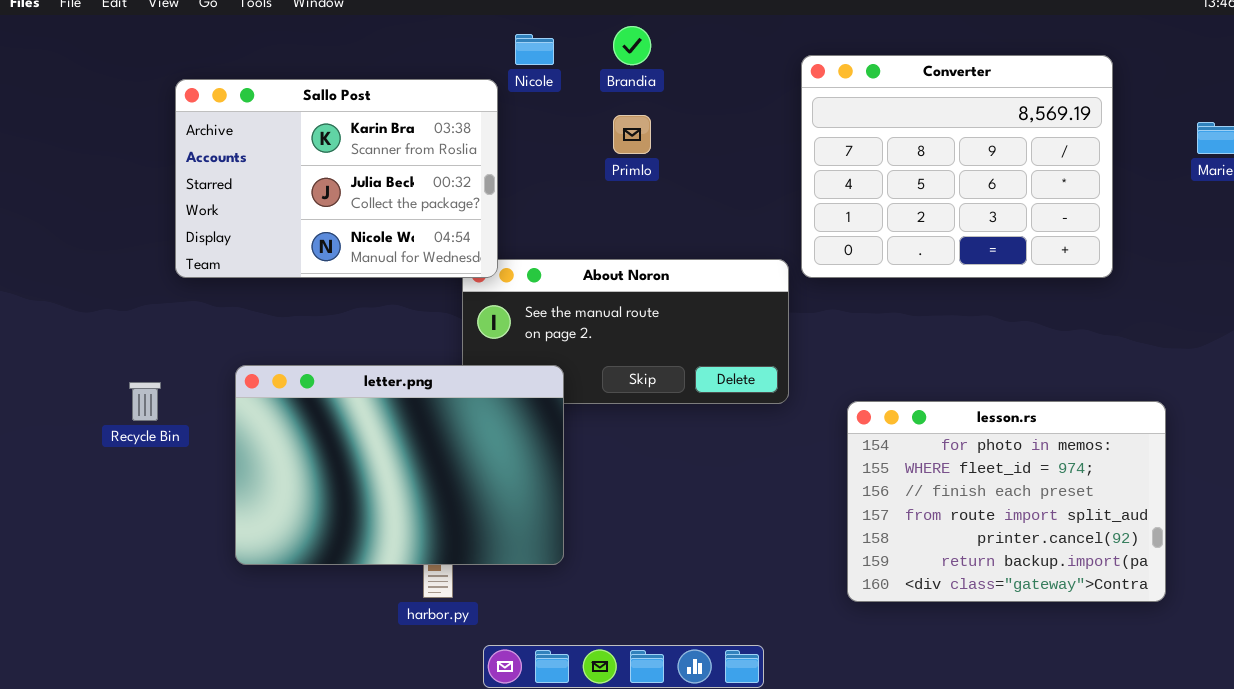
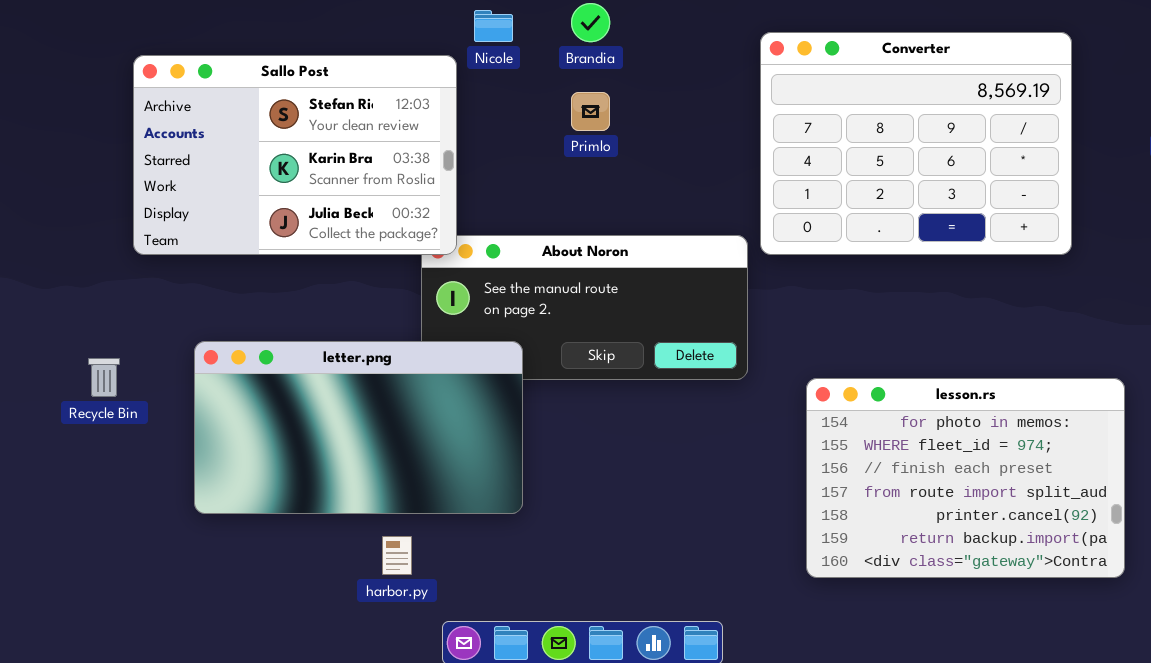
Sallo Post: [175,79,498,278] -> [133,55,457,255], scrolled up 1 row
letter.png: [235,365,564,565] -> [194,341,523,514], resized

